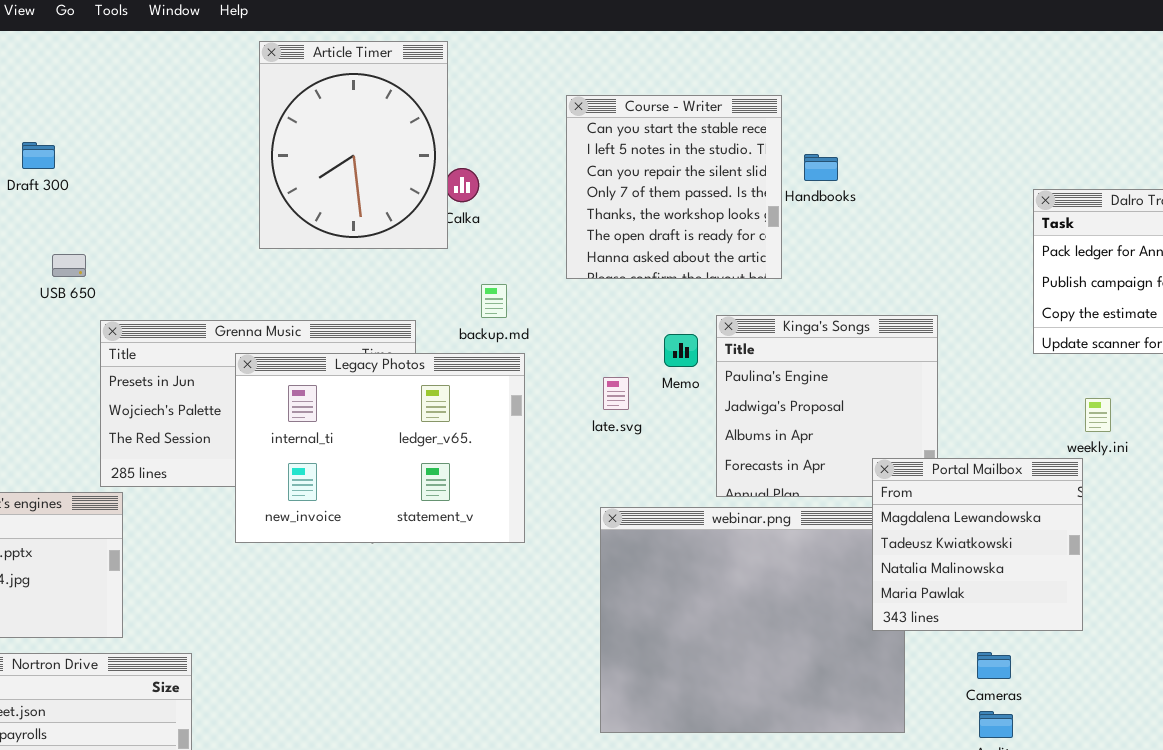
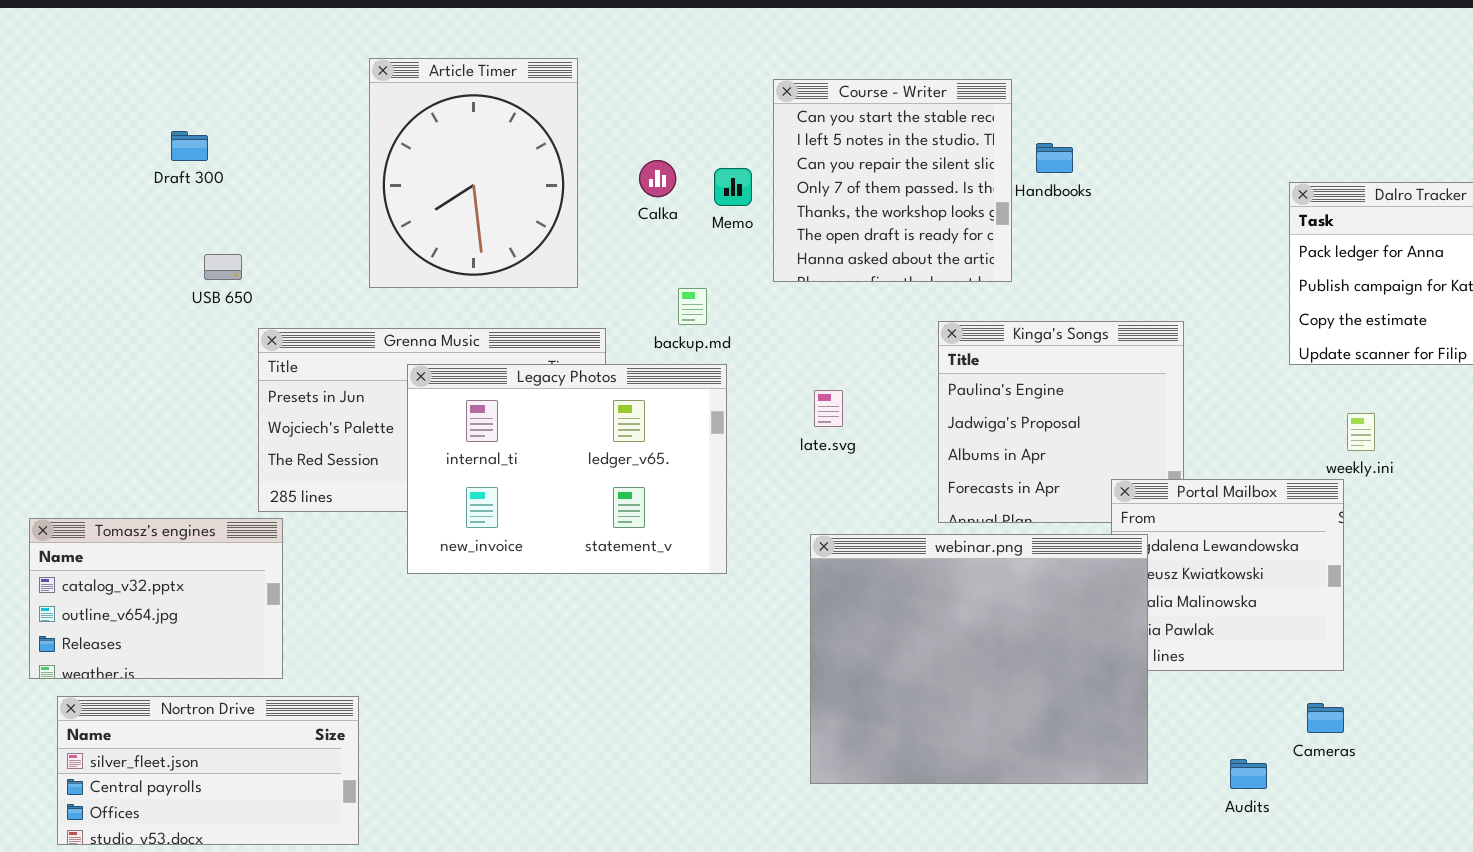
Article Timer: [259,41,448,249] -> [369,58,578,288], moved
Memo: [664,334,698,367] -> [714,168,752,206], moved
webinar.png: [600,507,905,733] -> [810,534,1148,784], raised
Cameras: [977,652,1011,679] -> [1307,703,1344,733], moved

